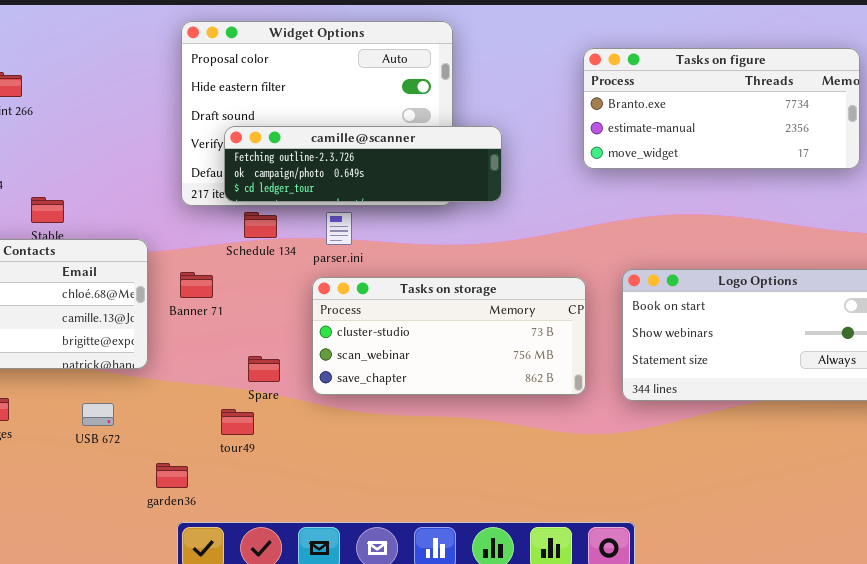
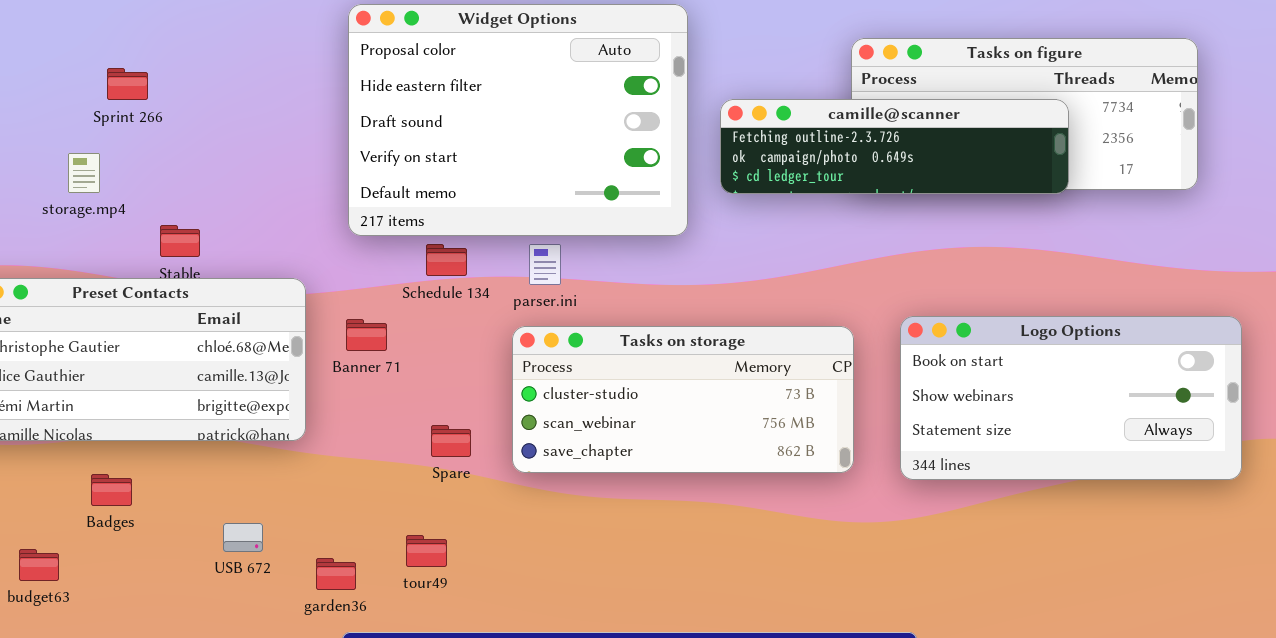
camille@scanner: [224,126,502,202] -> [720,99,1069,194], moved
USB 672: [82,403,114,426] -> [223,523,263,552], moved
tour49: [221,409,254,435] -> [406,535,447,567], moved

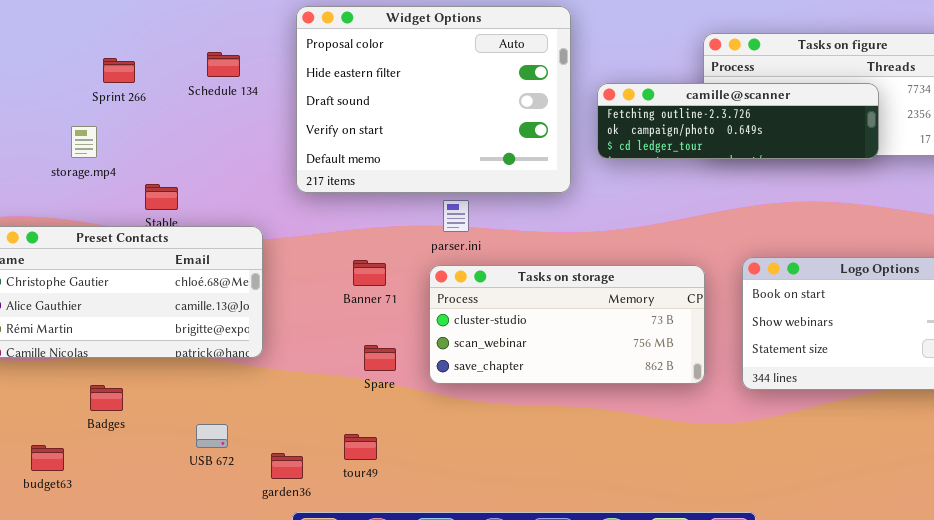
Schedule 134: [426,244,467,276] -> [207,52,240,77], moved
Banner 71: [346,319,387,351] -> [353,260,386,286], moved

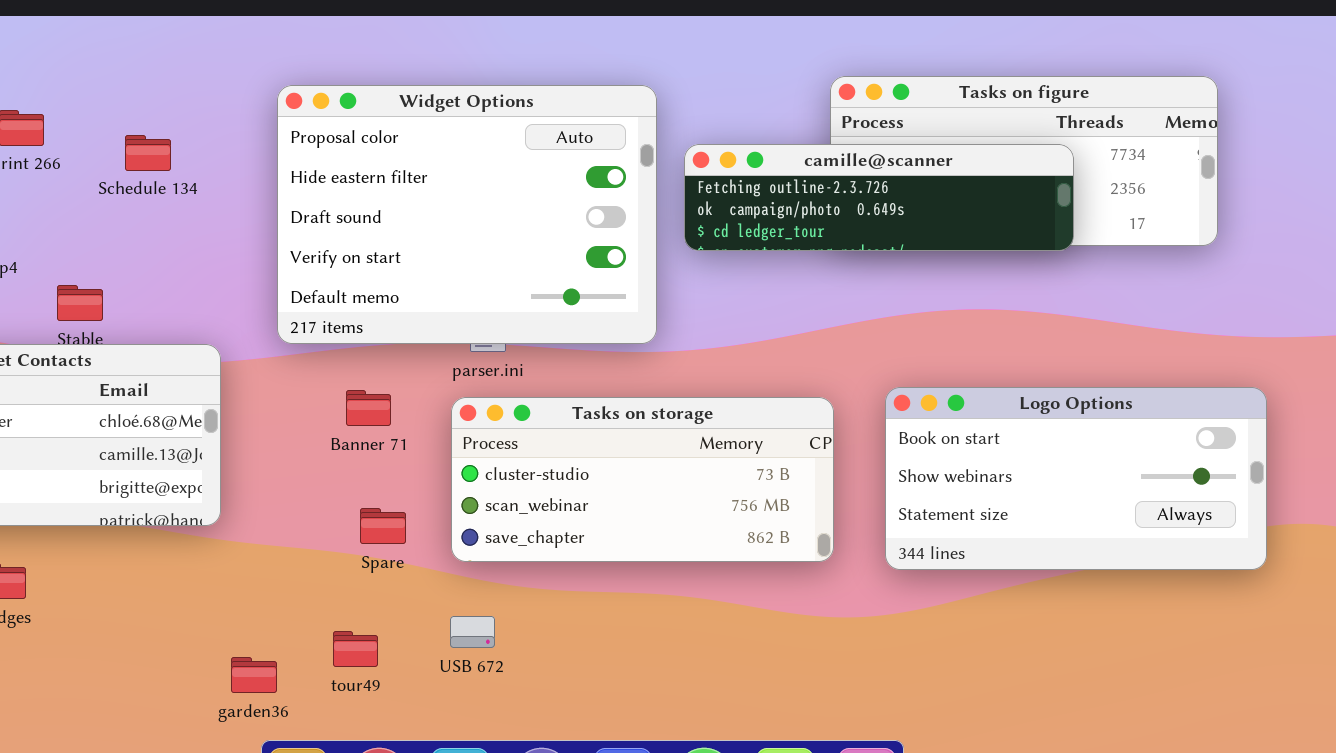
Widget Options: [296,6,571,193] -> [277,85,657,344], moved
Schedule 134: [207,52,240,77] -> [125,135,171,171], moved
USB 672: [196,424,228,448] -> [450,616,495,648], moved

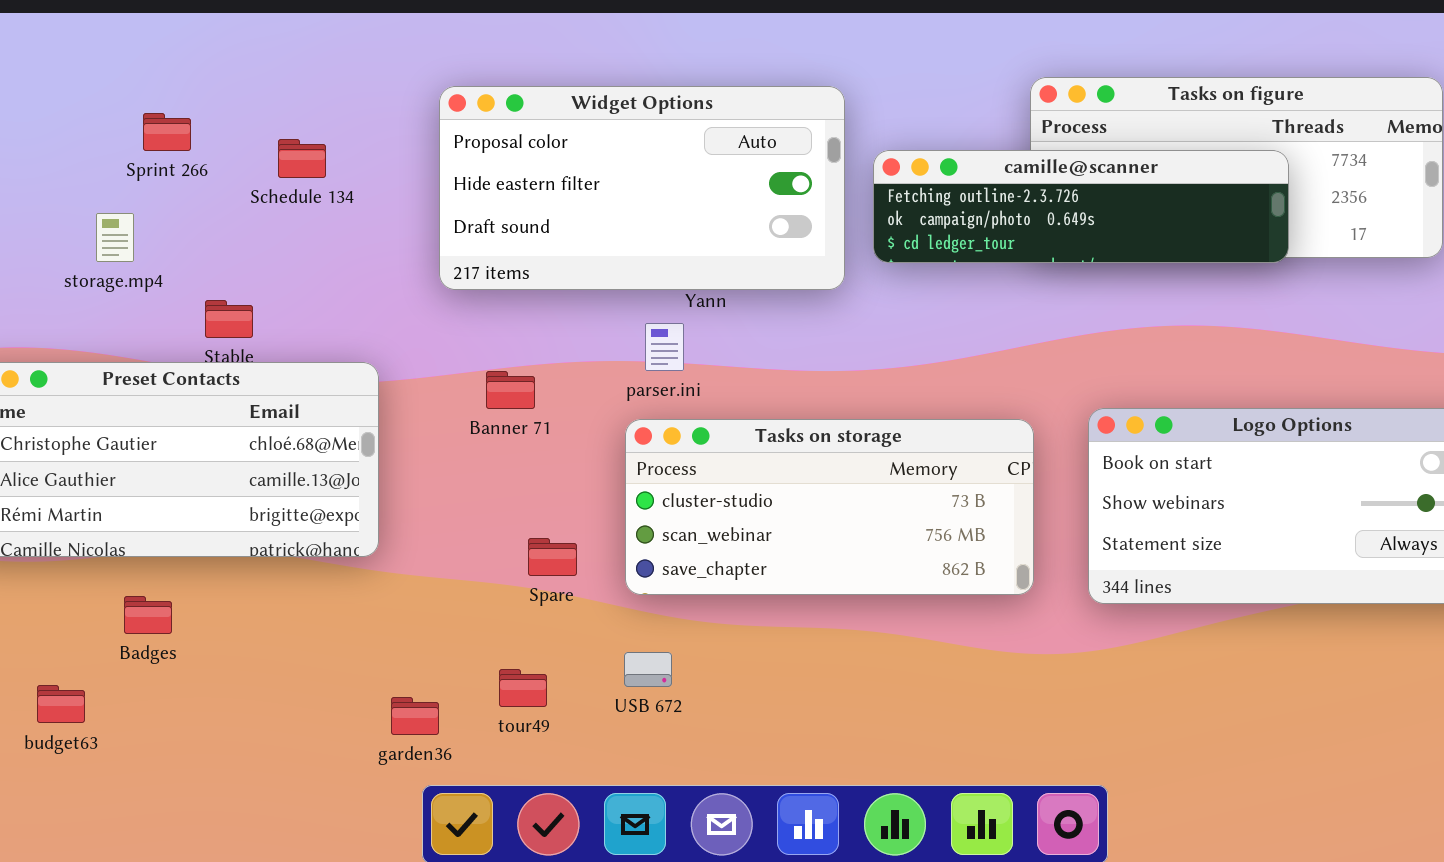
Widget Options: [277,85,657,344] -> [439,86,845,290], resized
Banner 71: [346,390,391,426] -> [486,371,535,409], moved

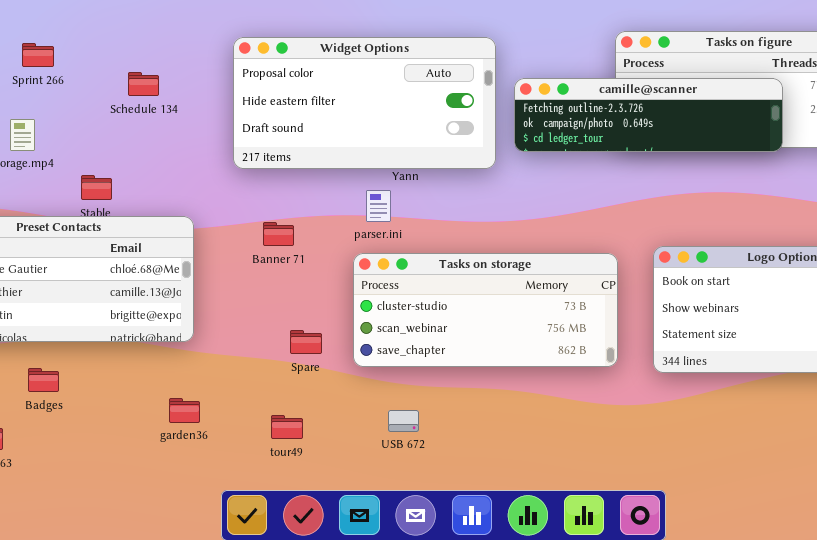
Sprint 266: [143,113,191,151] -> [22,43,54,67], moved
USB 672: [624,652,672,687] -> [388,410,419,432], moved
garden36: [391,697,439,735] -> [169,398,200,423], moved

